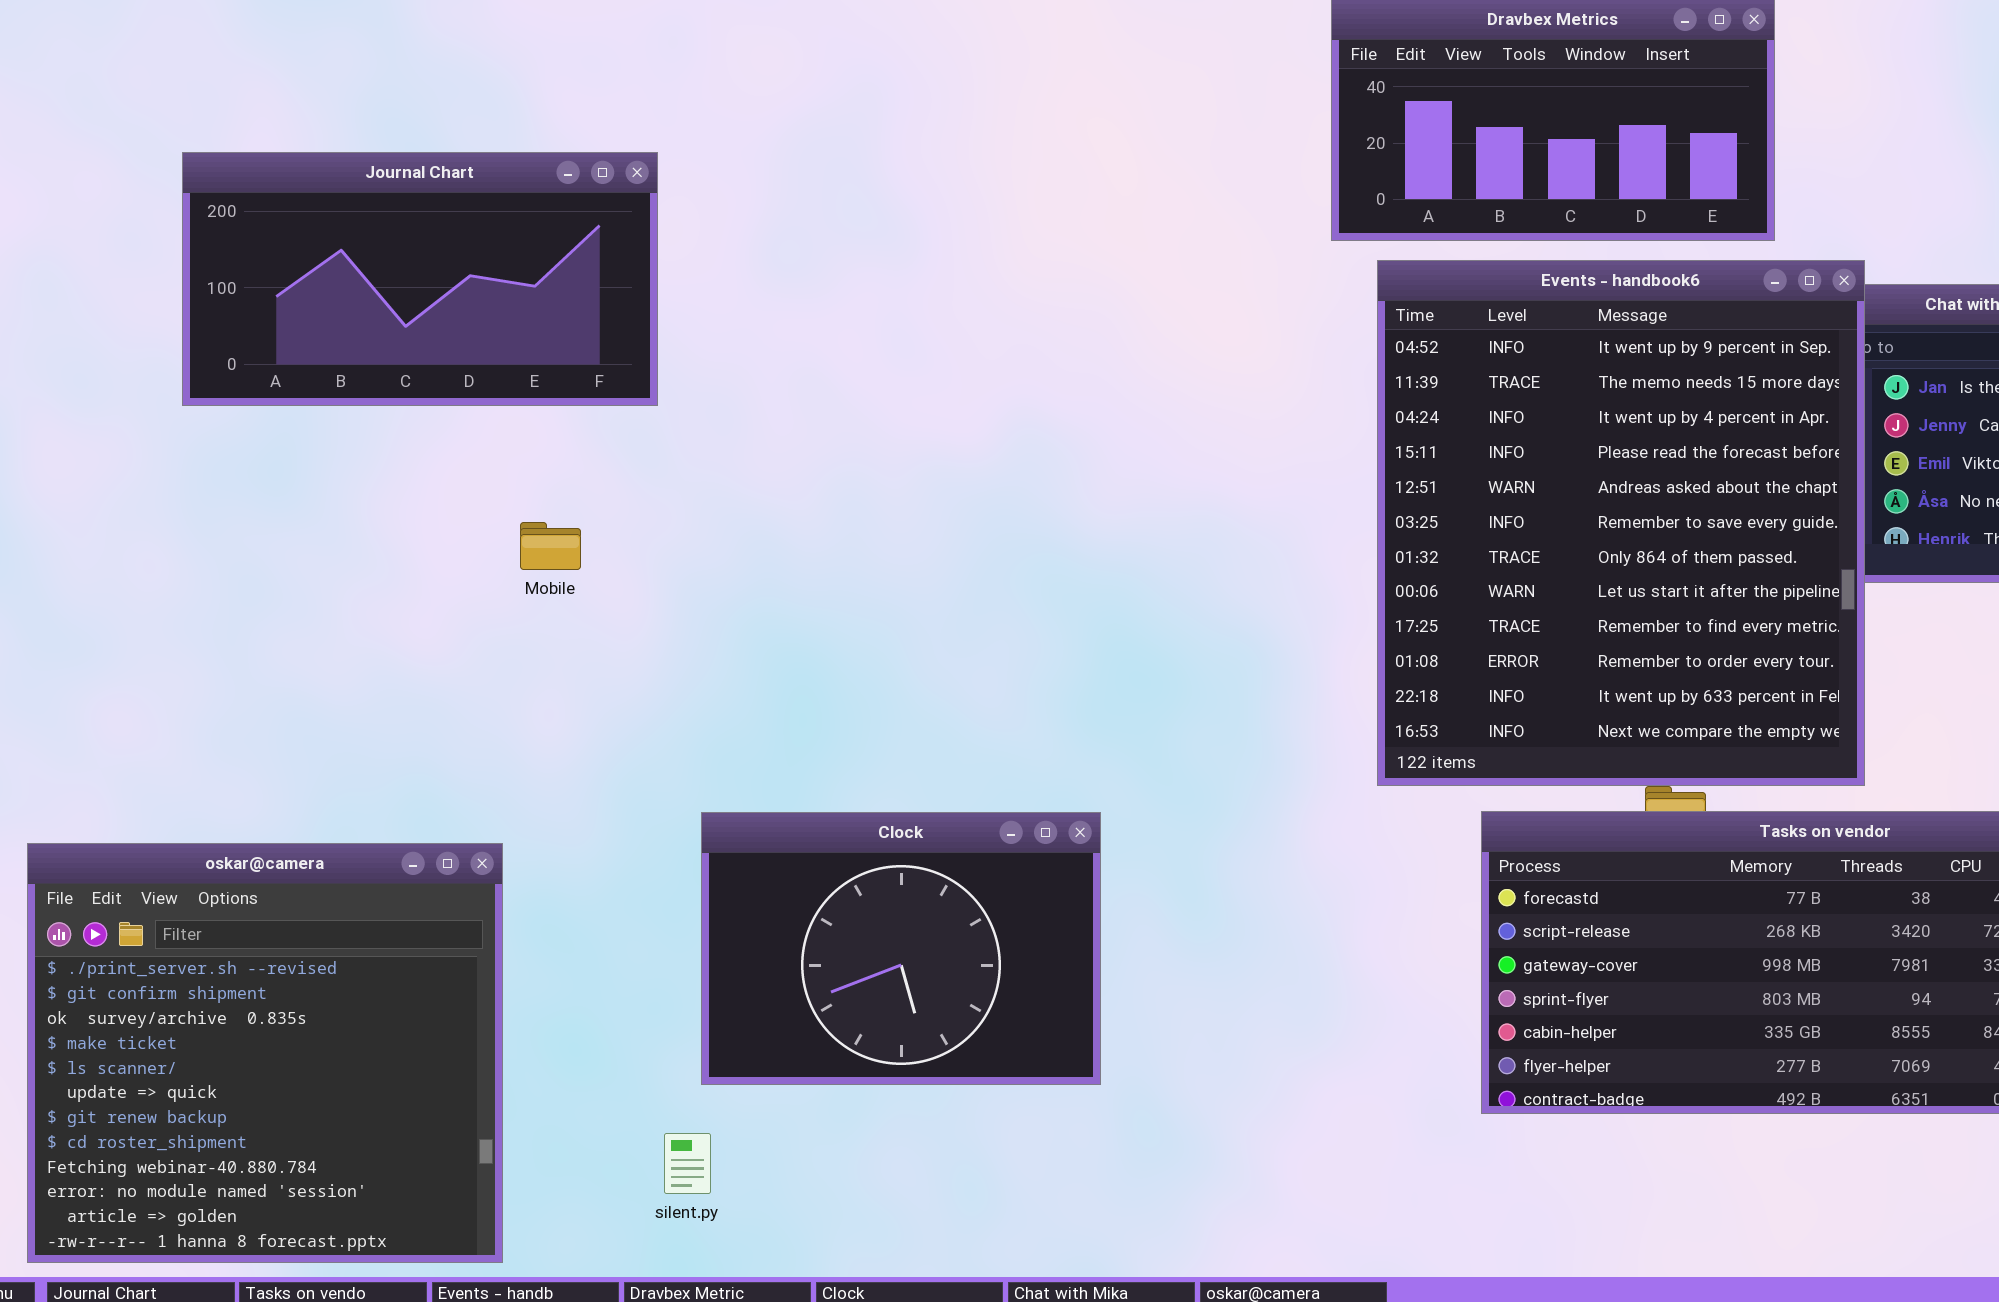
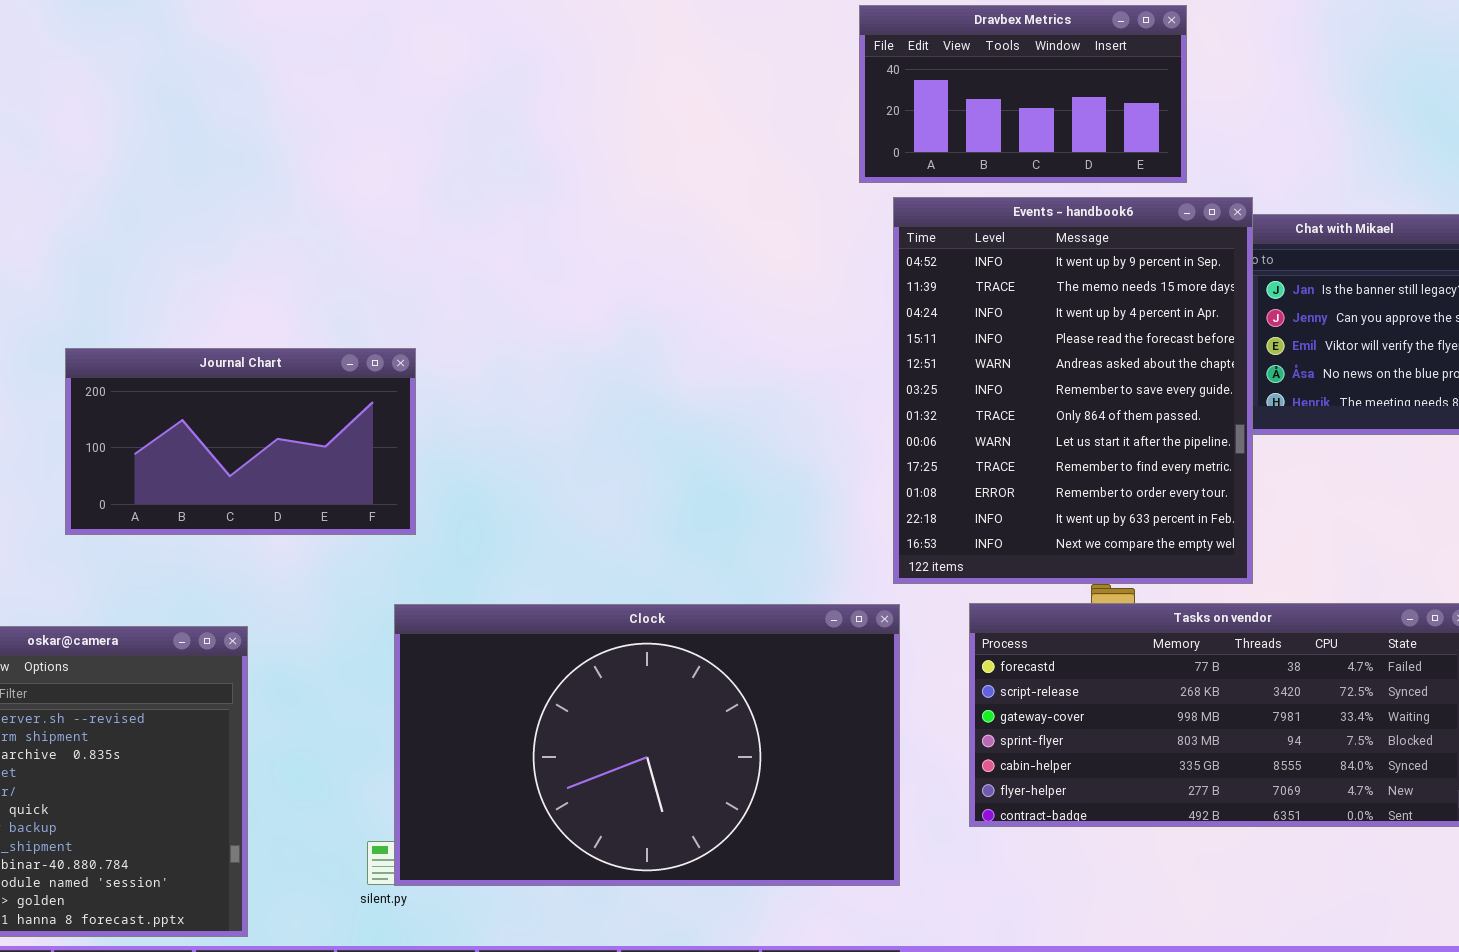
Journal Chart: [182,152,658,406] -> [65,348,416,535], moved
Clock: [701,812,1101,1085] -> [394,604,900,886], resized

